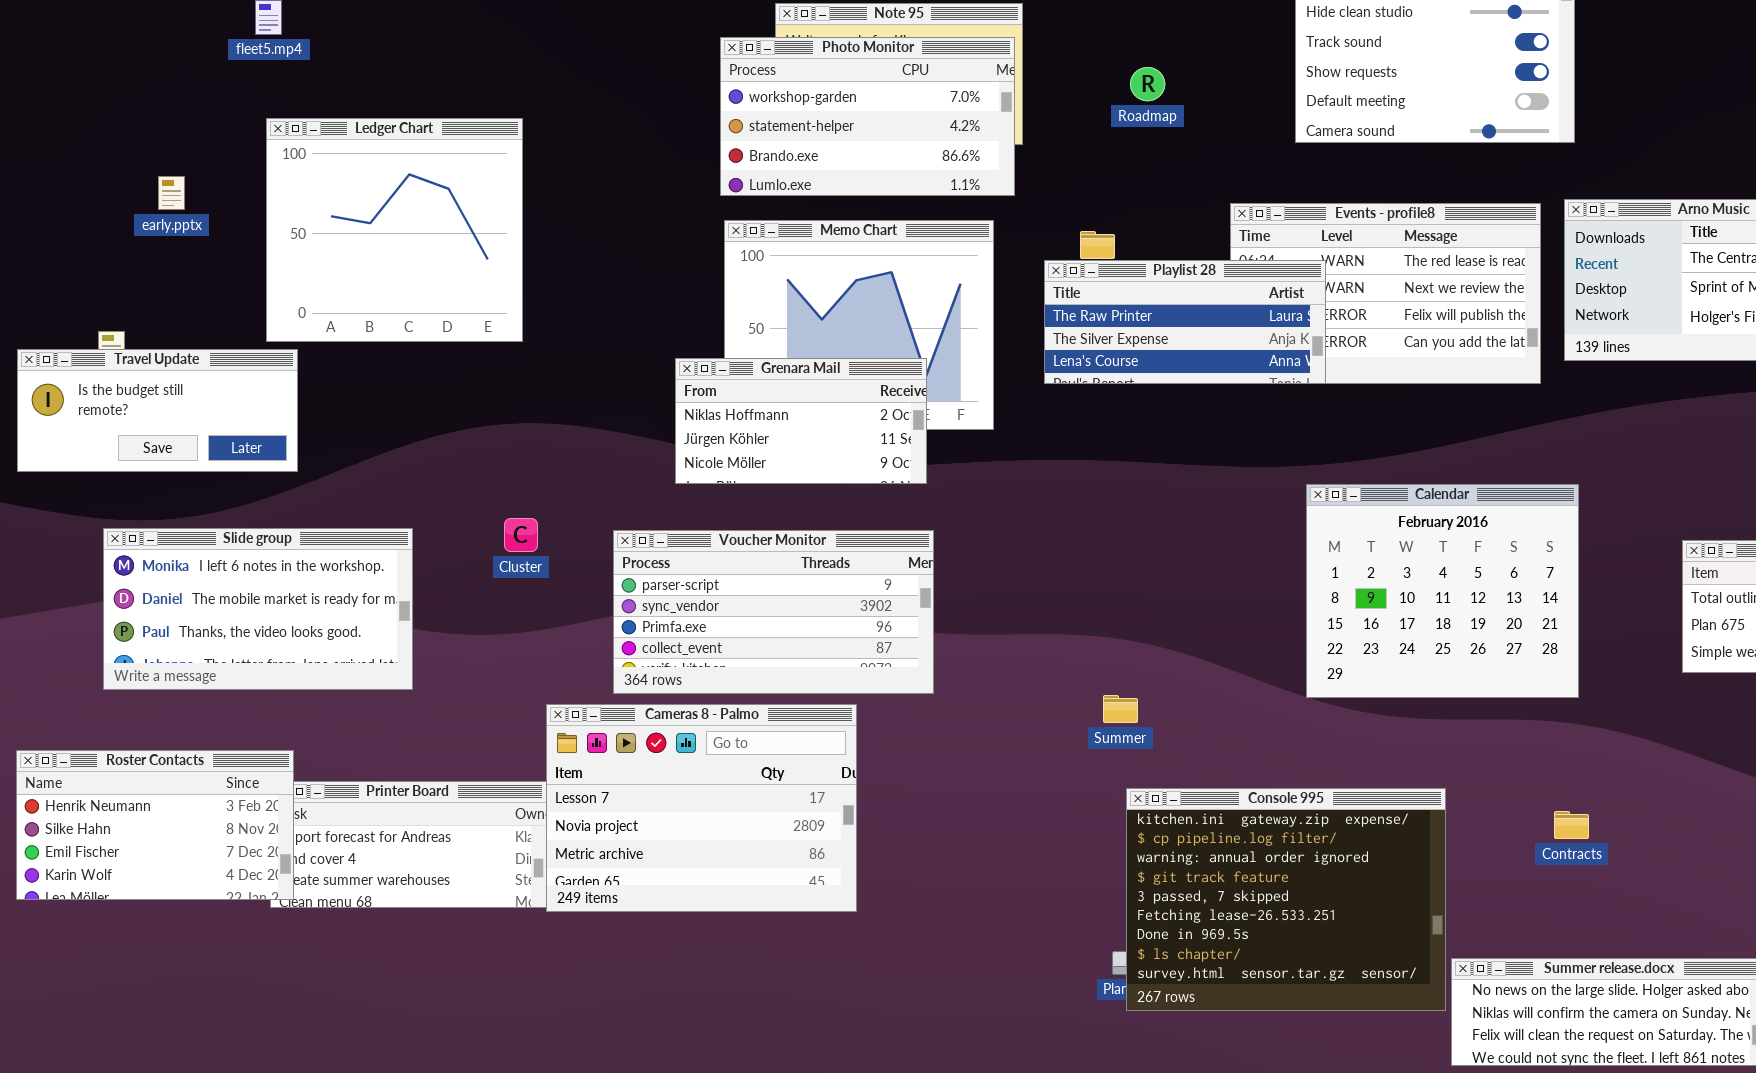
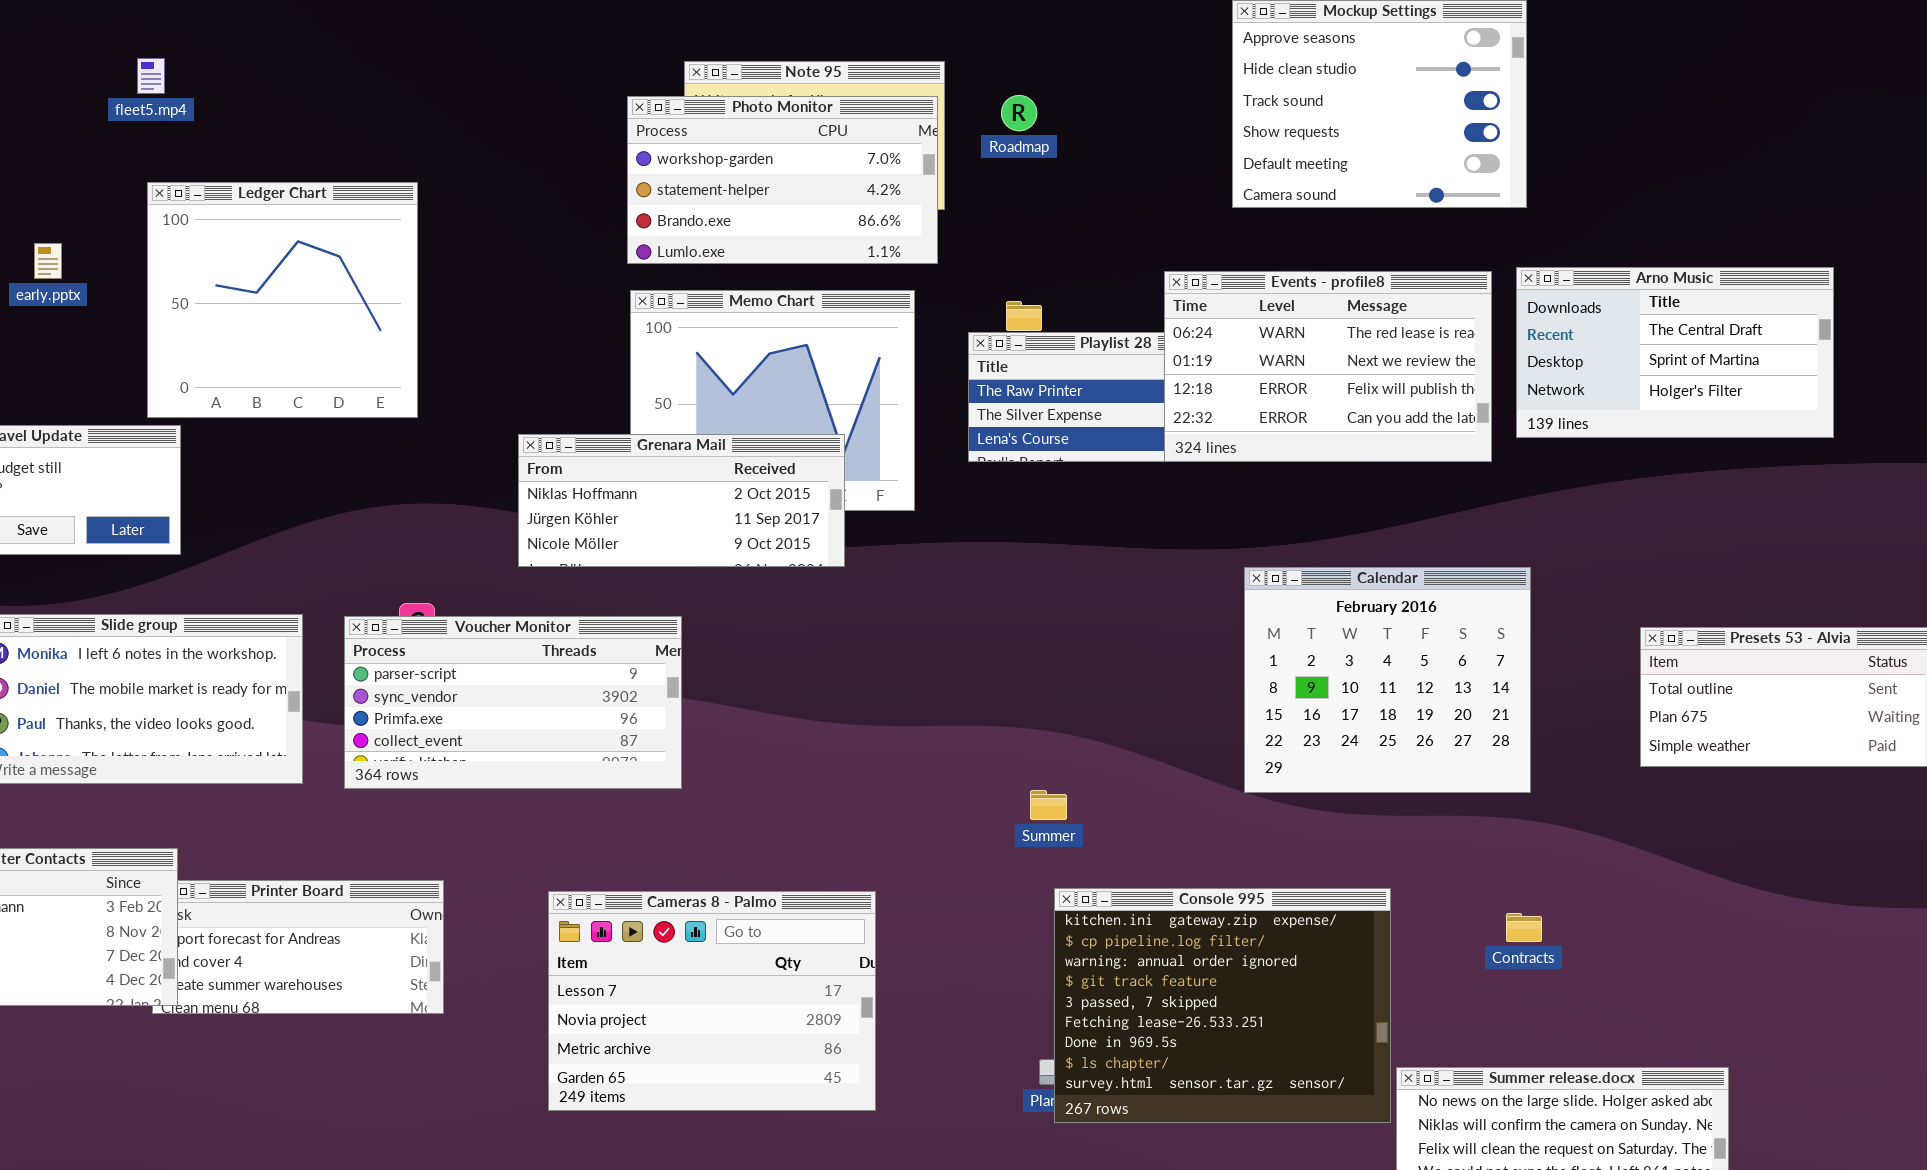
Roadmap: [1130,67,1165,101] -> [1001,95,1037,131], moved
Events - profile8: [1230,203,1541,384] -> [1164,271,1492,462], raised
Grenara Mail: [675,358,927,484] -> [518,434,845,567], resized
Voucher Monitor: [613,530,934,694] -> [344,616,682,789], moved
Cameras 8 - Palmo: [546,704,857,912] -> [548,891,876,1111], moved

